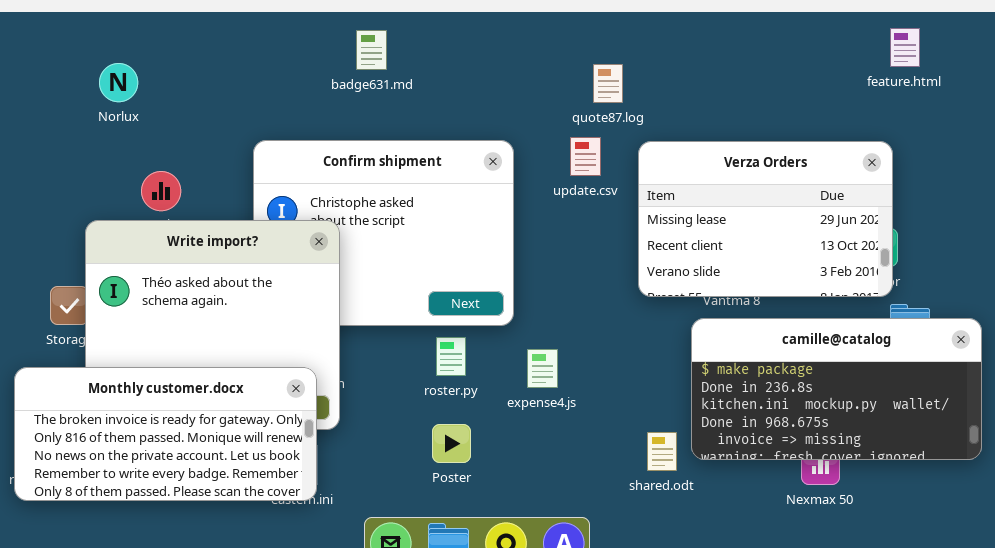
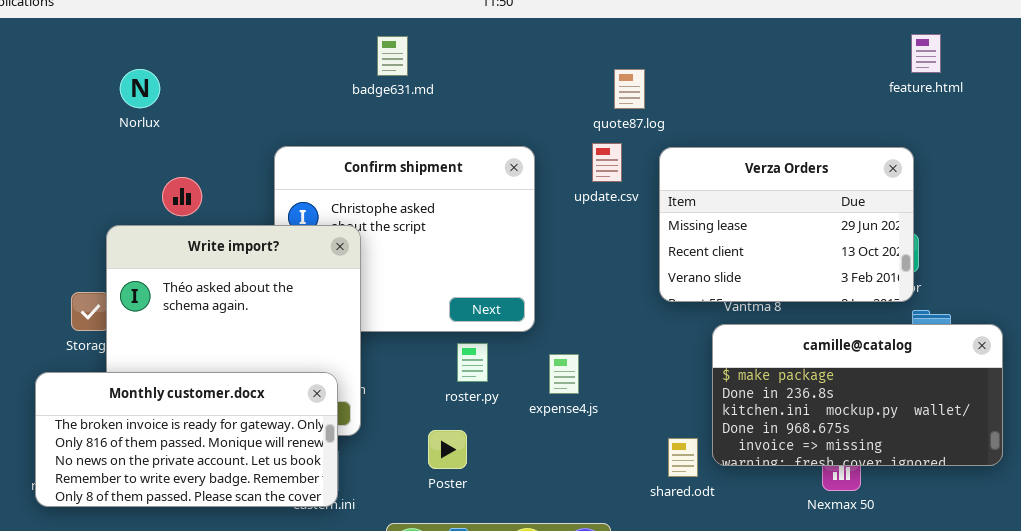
Poster: [432,424,471,463] -> [428,430,467,469], moved

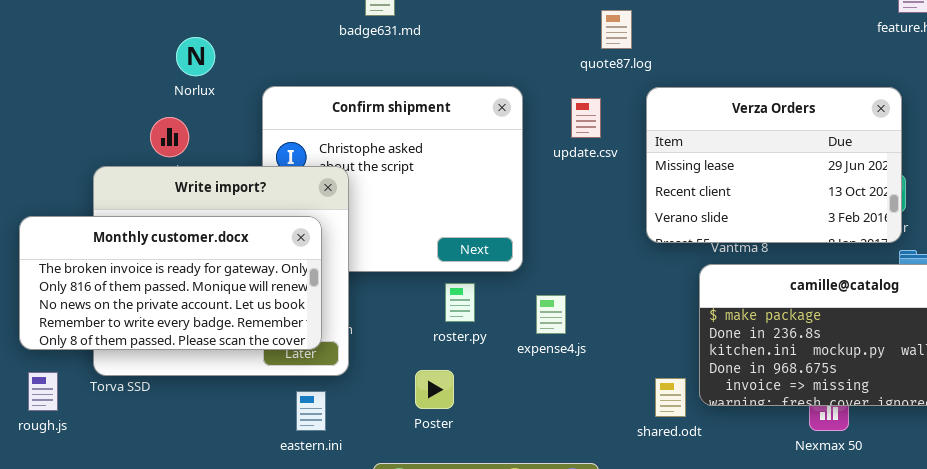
Norlux: [120,69,160,108] -> [176,37,215,76], moved
update.csv: [592,143,622,182] -> [571,98,601,138], moved
Monthly customer.docx: [35,372,338,507] -> [19,216,322,350], moved

